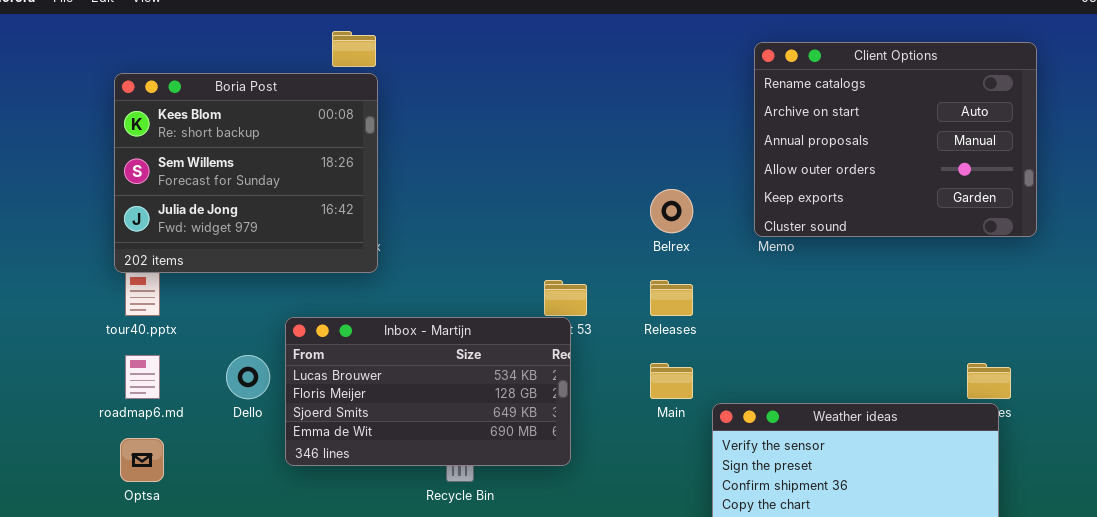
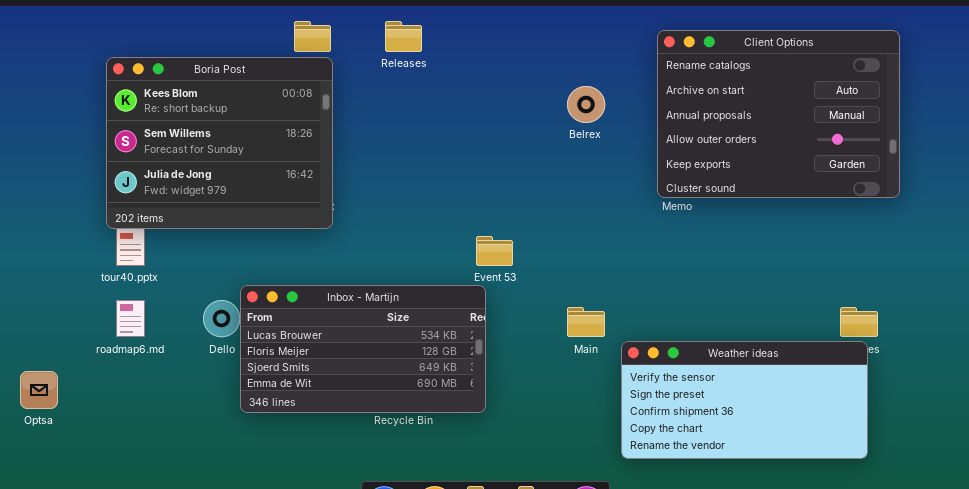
Belrex: [650,189,693,233] -> [567,86,605,123], moved
Releases: [650,280,693,316] -> [385,21,422,52], moved
Inbox - Martijn: [285,317,571,466] -> [240,285,486,413], moved
Optsa: [120,438,164,482] -> [20,371,58,409], moved

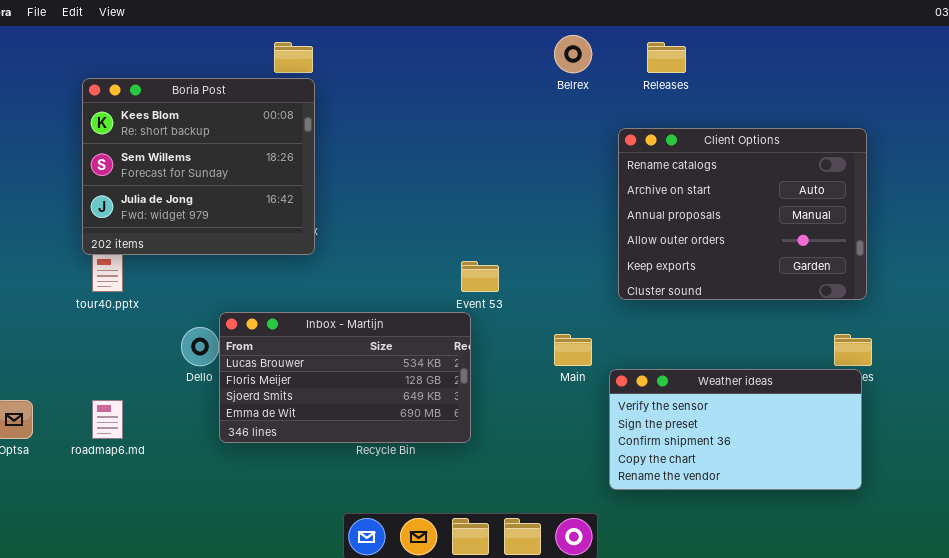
Releases: [385,21,422,52] -> [647,42,686,73], moved
Client Options: [657,30,900,198] -> [618,128,867,300], moved
Belrex: [567,86,605,123] -> [554,35,592,73], moved
roadmap6.md: [116,300,145,337] -> [92,400,123,439], moved

